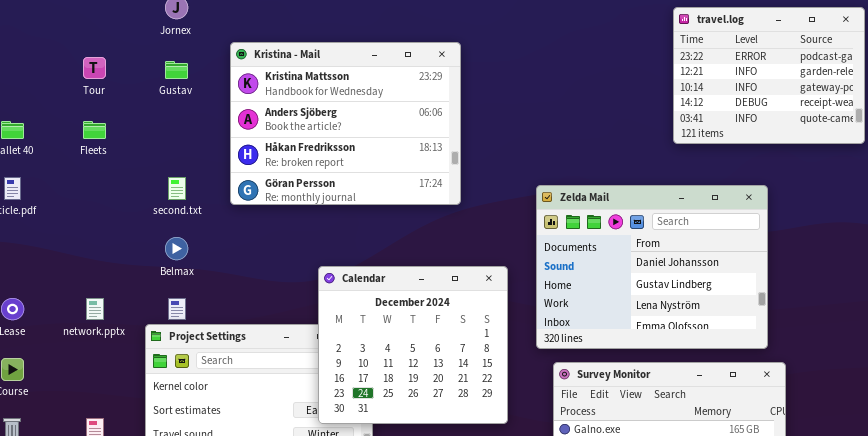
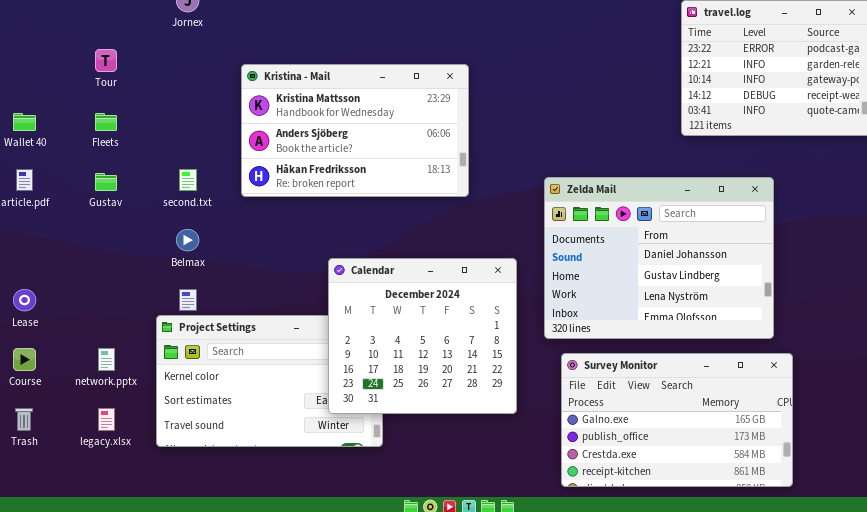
Kristina - Mail: [230,42,461,205] -> [241,64,469,197], resized
Gustav: [165,61,188,79] -> [95,173,117,191], moved
network.pptx: [86,298,104,320] -> [98,348,115,371], moved

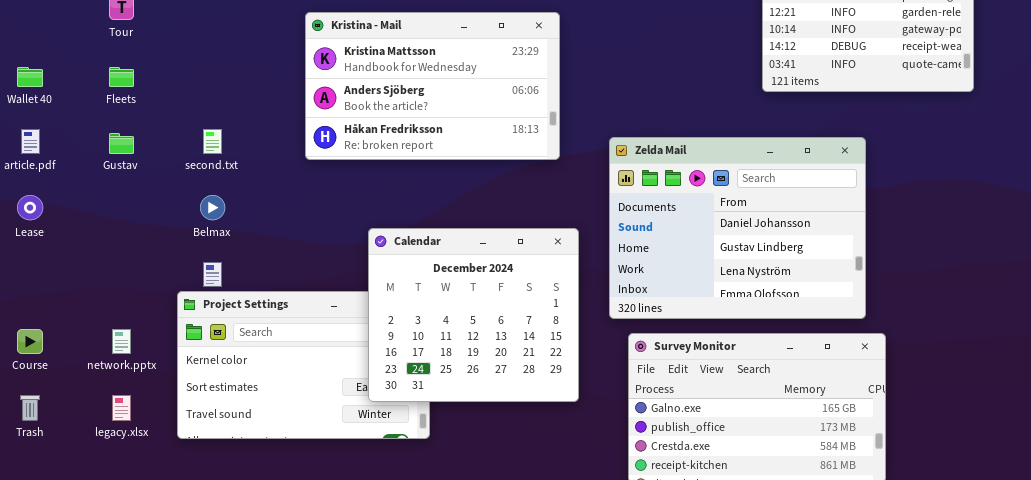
Kristina - Mail: [241,64,469,197] -> [305,12,560,160], moved
Lease: [13,289,36,311] -> [17,195,43,220], moved

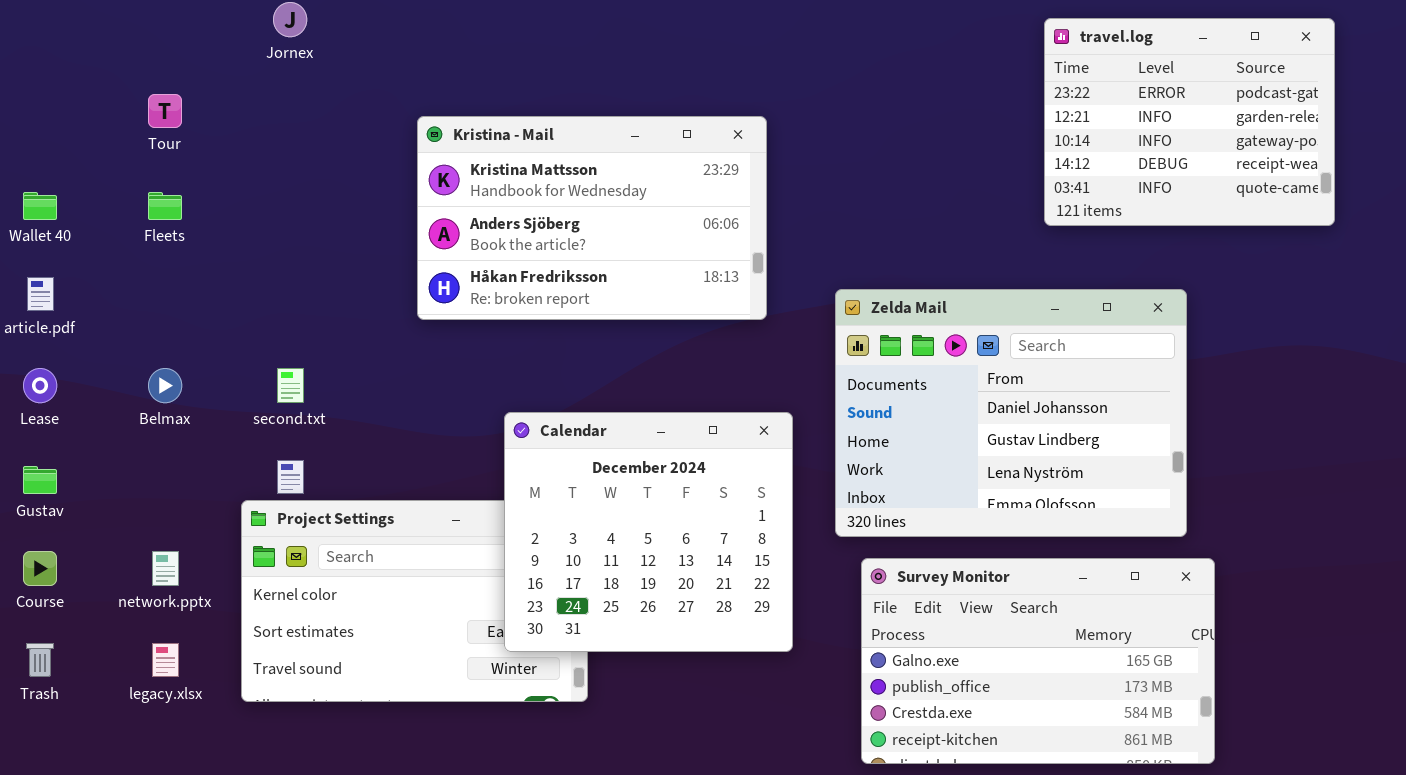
second.txt: [203,129,222,154] -> [277,368,304,403], moved
Gustav: [109,133,134,154] -> [23,466,57,494], moved
Belmax: [200,195,225,220] -> [148,368,182,403], moved

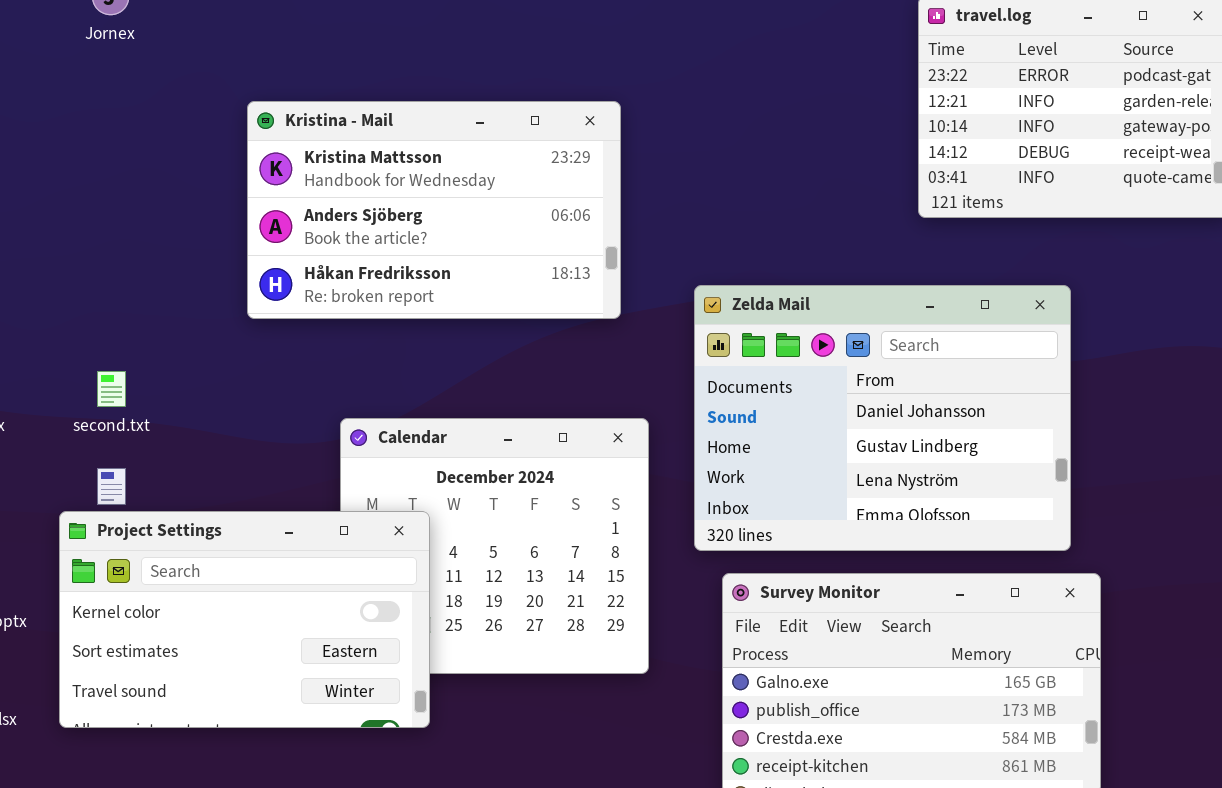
Project Settings: [241,500,588,702] -> [59,511,430,728], raised

